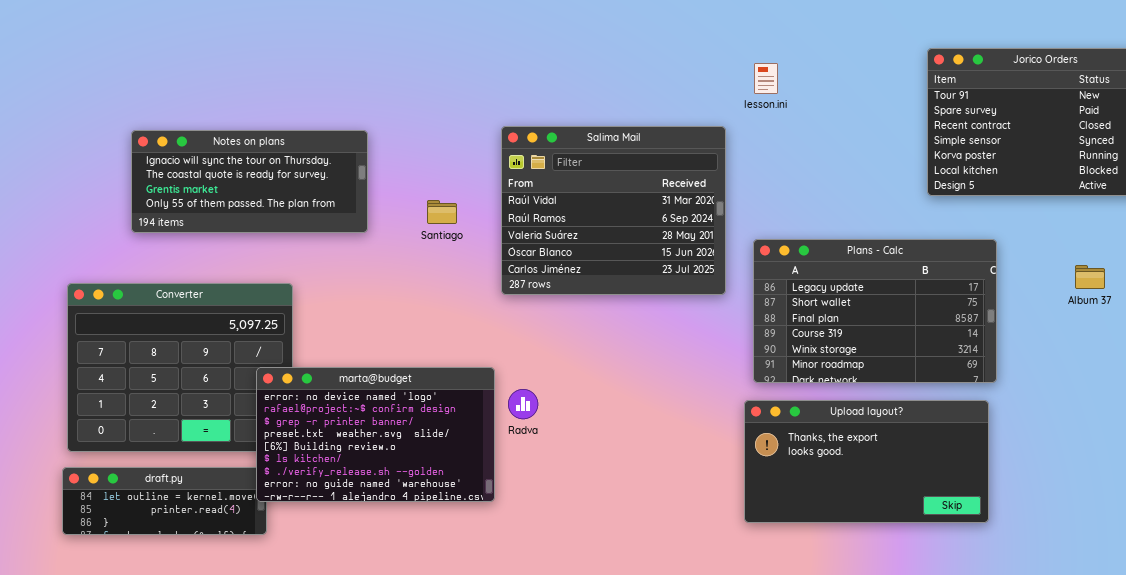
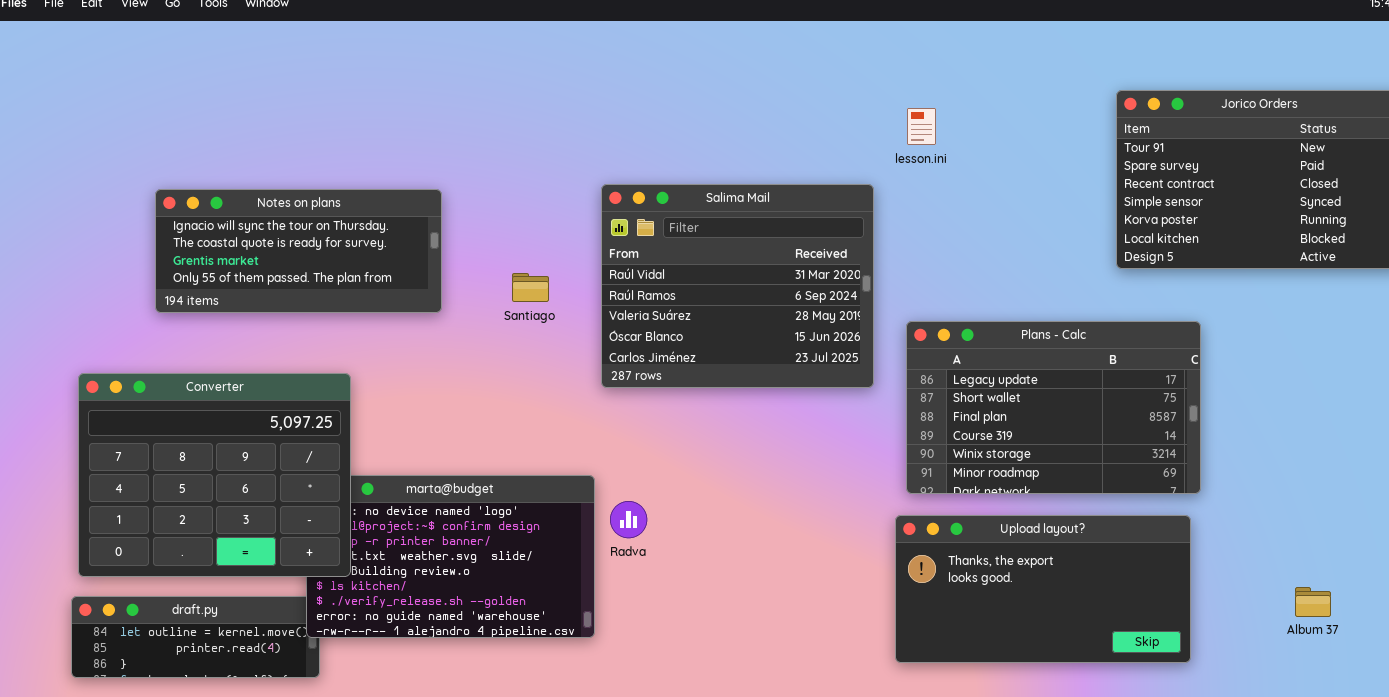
Album 37: [1075,265,1105,289] -> [1295,587,1331,617], moved
Converter: [67,283,293,452] -> [78,373,351,577], raised

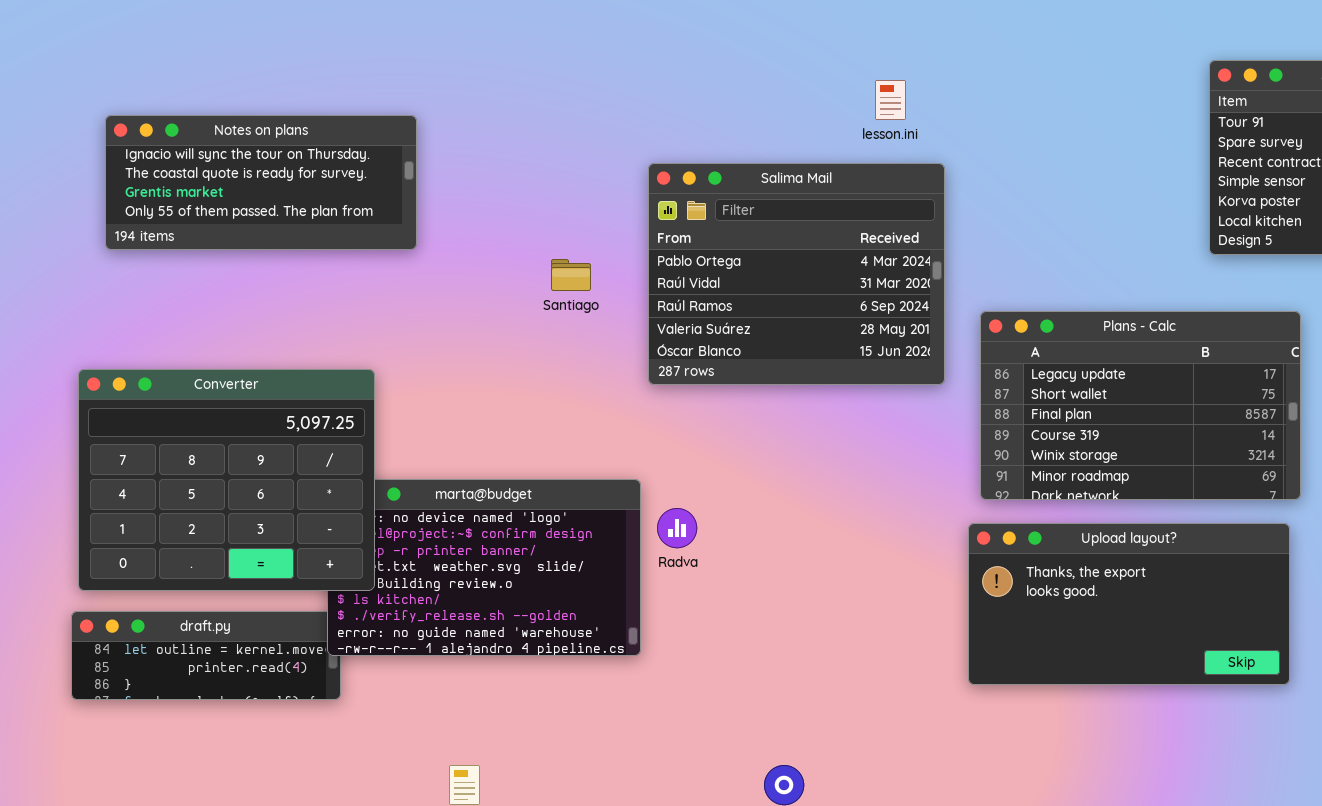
lesson.ini: [907,108,936,145] -> [875,80,906,120], moved
Salima Mail: [601,184,874,388] -> [648,163,945,385], scrolled up 1 row
Notes on plans: [155,189,442,313] -> [105,115,417,250], moved

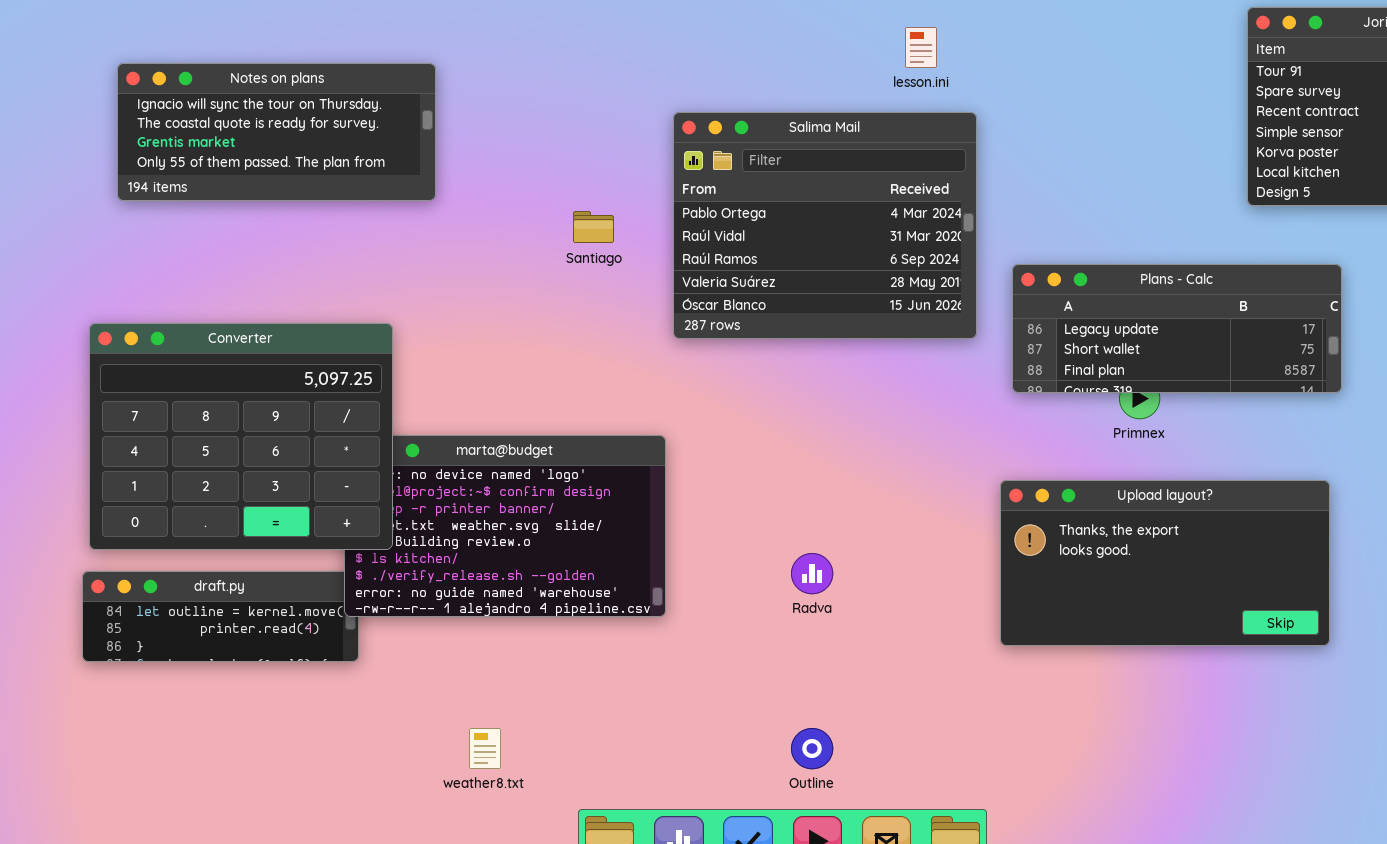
Plans - Calc: [980,311,1301,500] -> [1012,264,1342,393], resized
Radva: [657,508,697,548] -> [791,553,833,594], moved

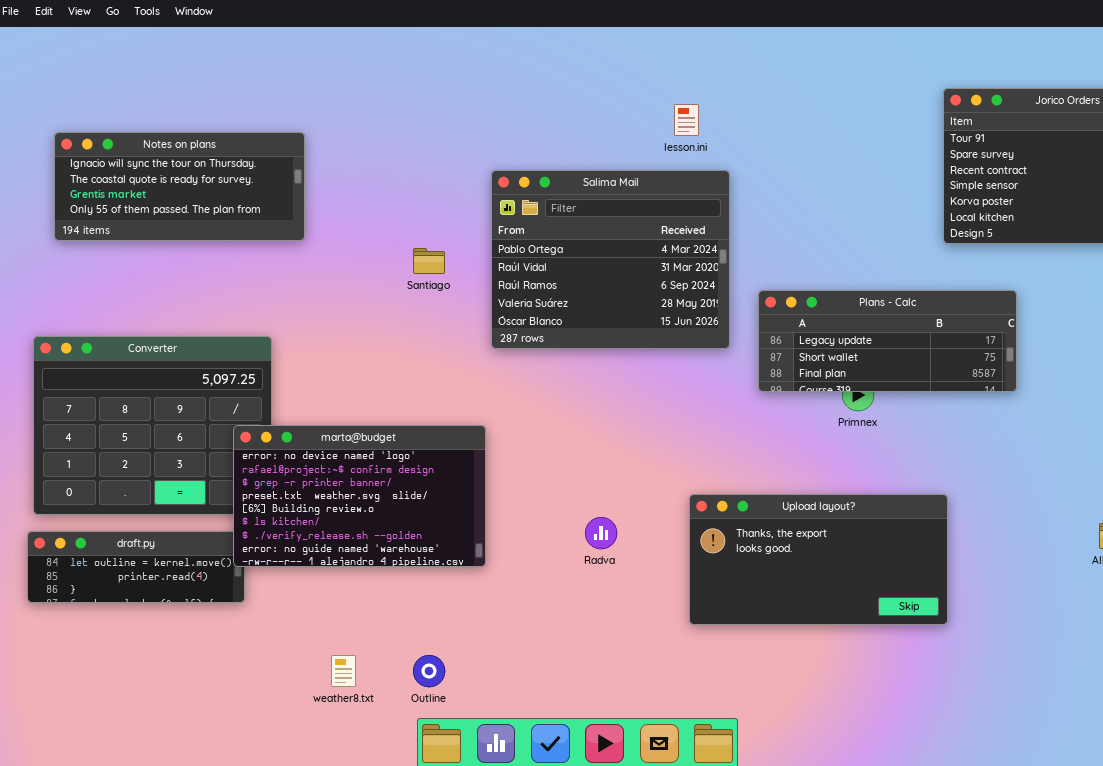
marta@budget: [344,435,666,617] -> [233,425,486,567], raised
Upload layout?: [1000,480,1330,646] -> [689,494,948,625], moved
Outline: [791,728,833,769] -> [413,655,445,687], moved

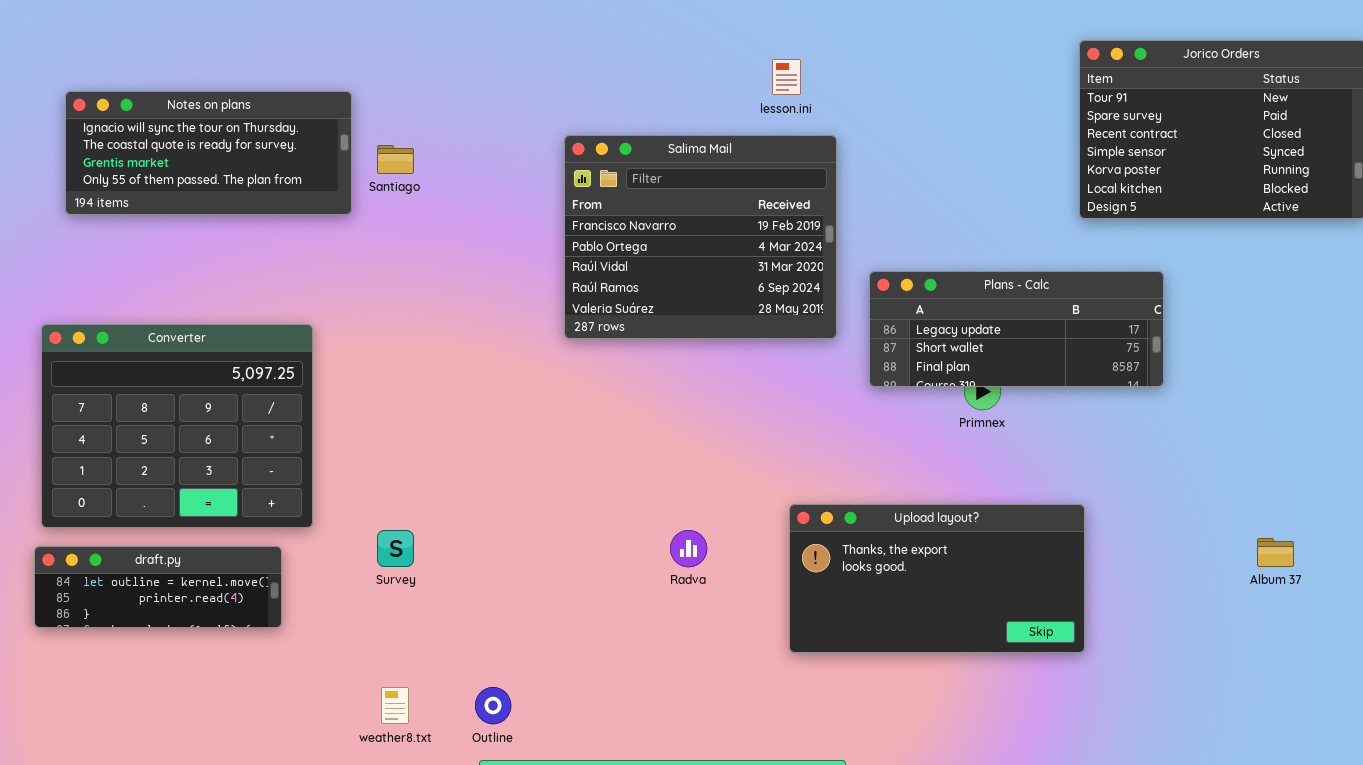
Salima Mail: [491,170,730,349] -> [564,135,837,339], scrolled up 1 row
Santiago: [413,248,445,274] -> [377,145,414,174], moved
marta@budget: [233,425,486,567] -> none, closed

